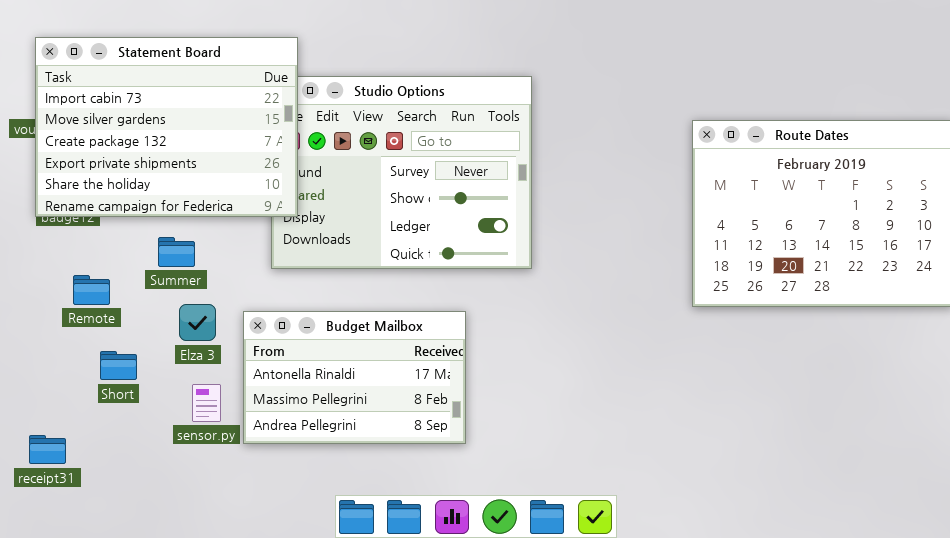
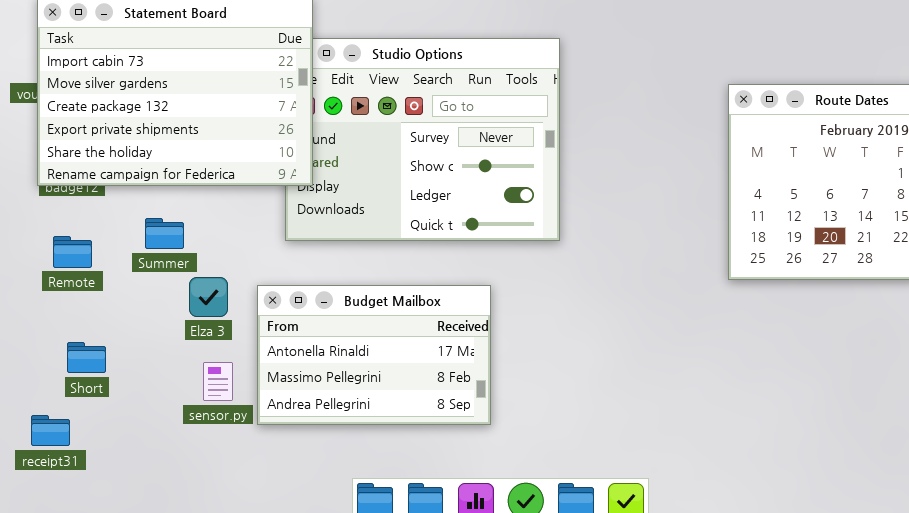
Summer: [158,237,195,267] -> [145,218,184,249], moved
Remote: [73,275,110,305] -> [53,236,92,268], moved
Short: [100,351,137,380] -> [67,342,106,373], moved

